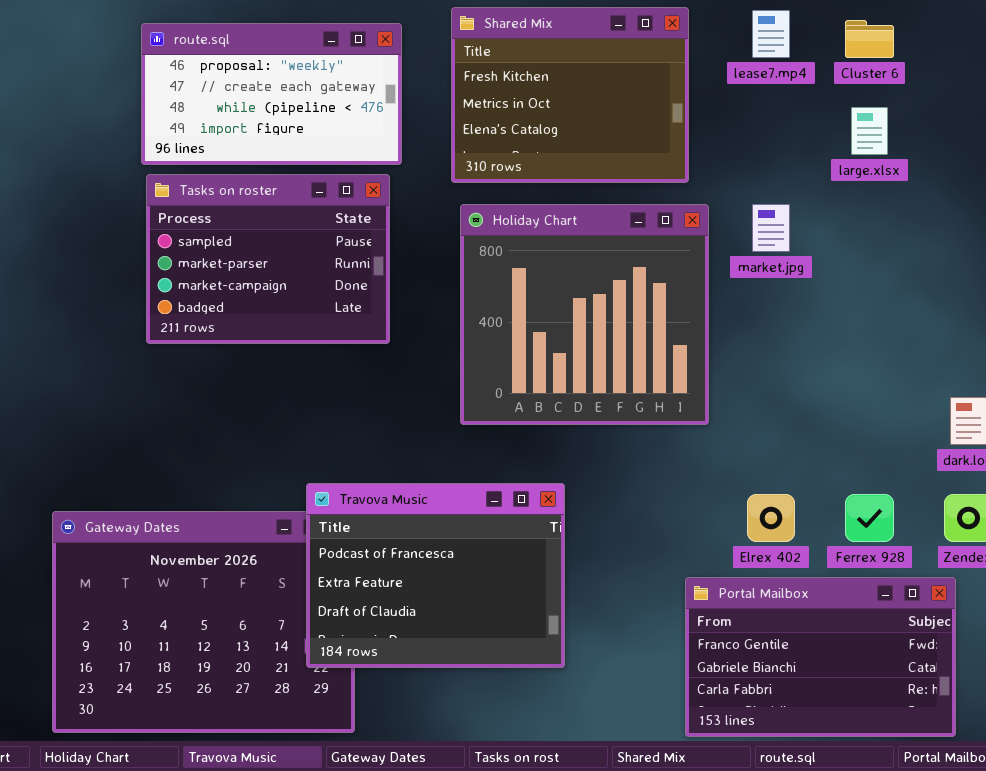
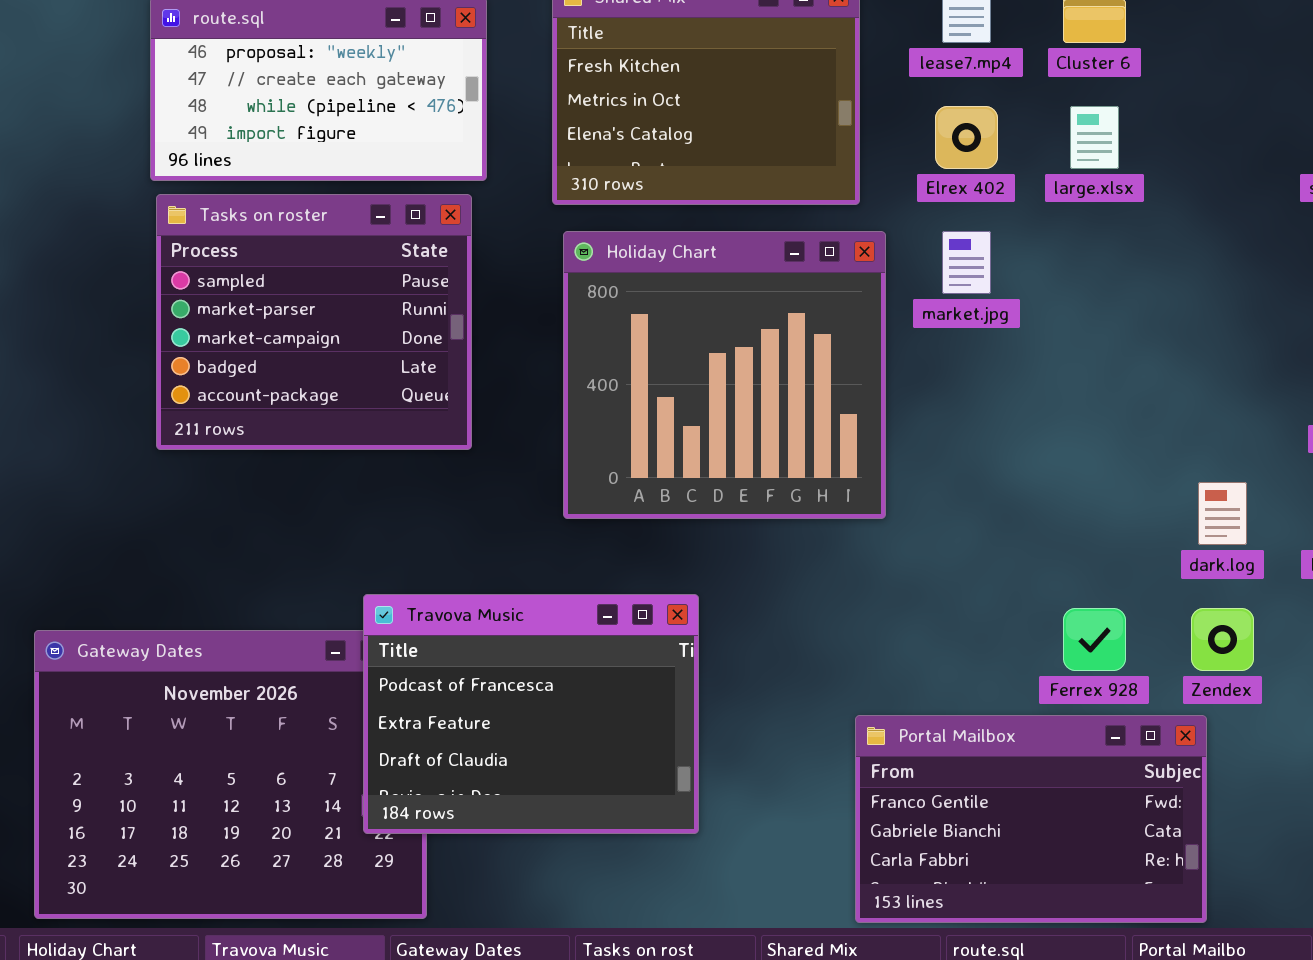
Tasks on roster: [146,174,390,344] -> [156,194,472,450], resized
Elrex 402: [747,494,795,542] -> [935,106,998,169], moved

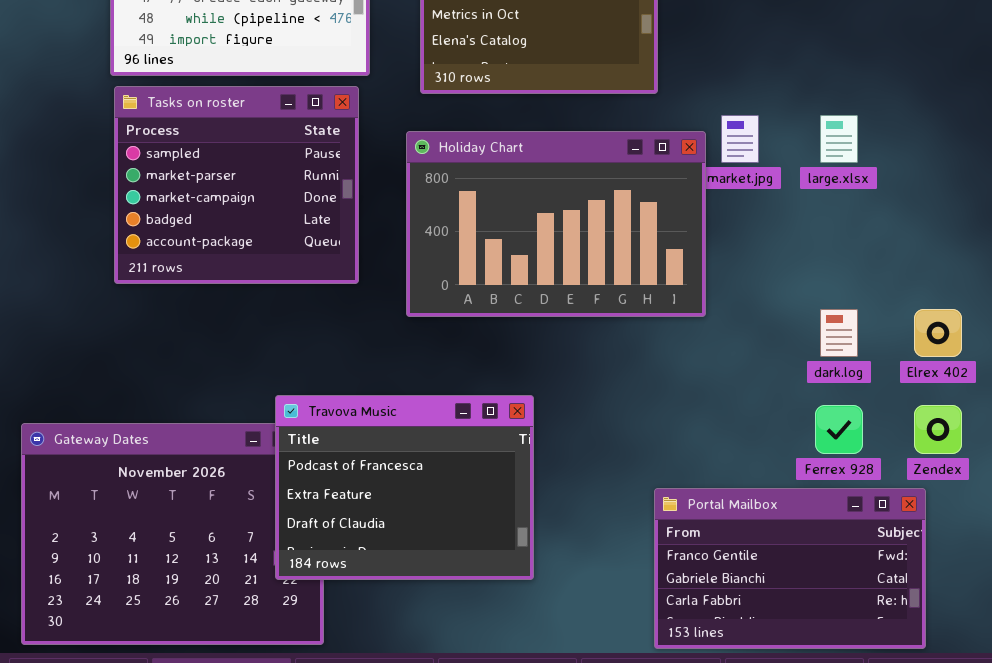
Elrex 402: [935,106,998,169] -> [914,309,962,357], moved
large.xlsx: [1070,106,1119,169] -> [820,115,858,163], moved
Holiday Chart: [563,231,886,519] -> [406,131,706,317], moved, resized
dark.log: [1198,482,1247,545] -> [820,309,858,357], moved

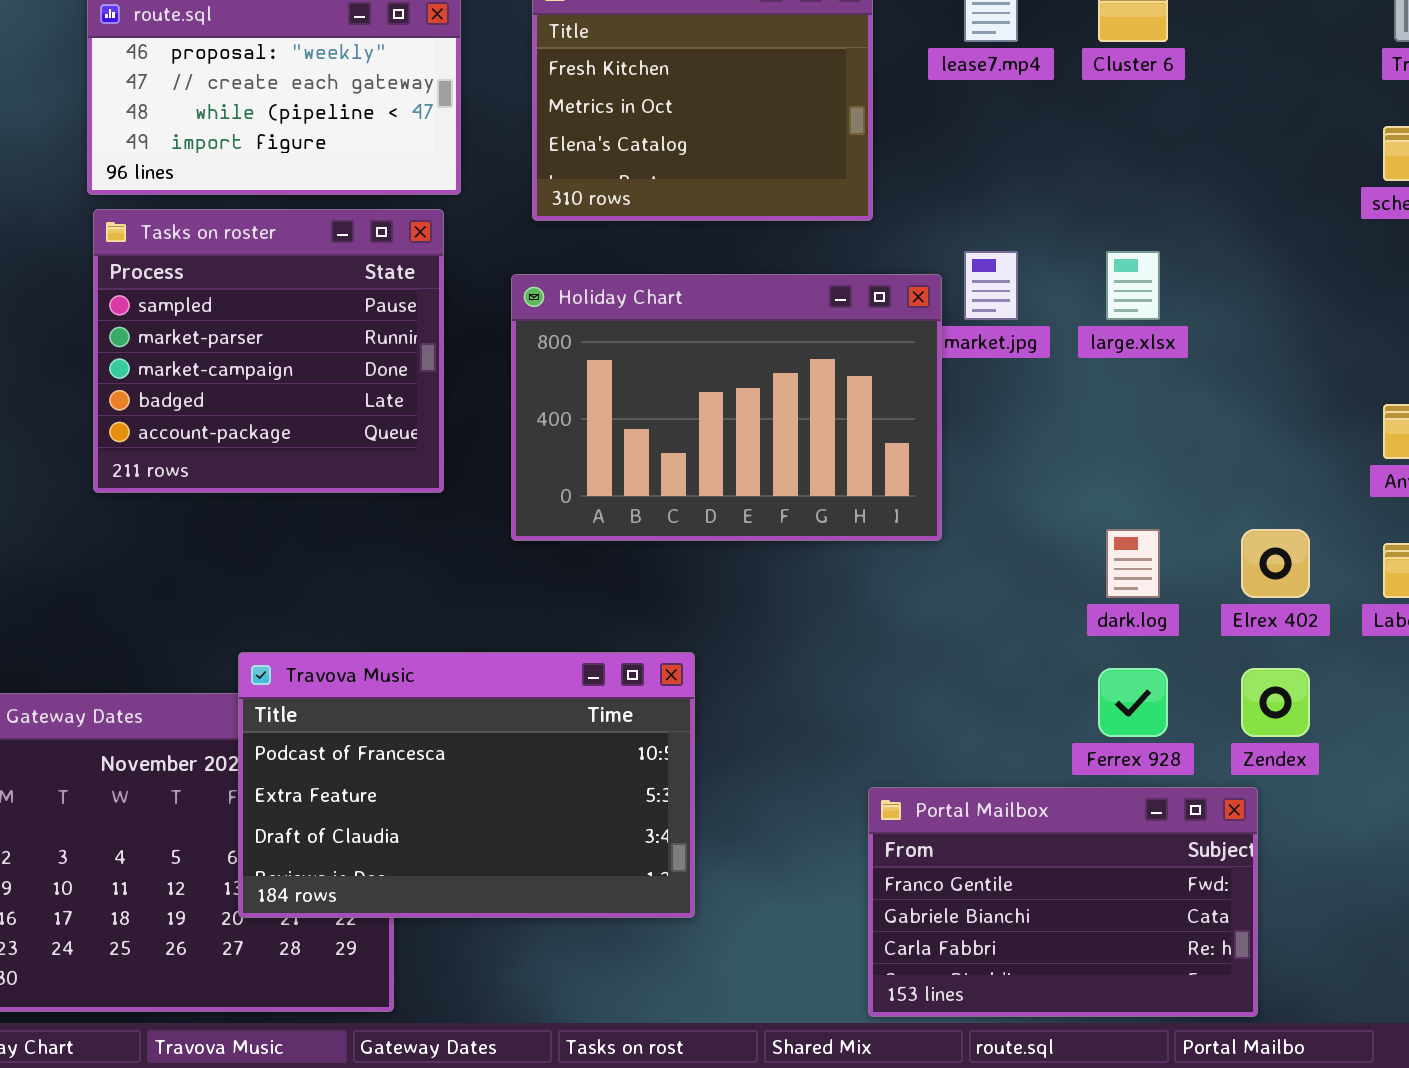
Travova Music: [275,395,534,580] -> [238,652,695,918], resized

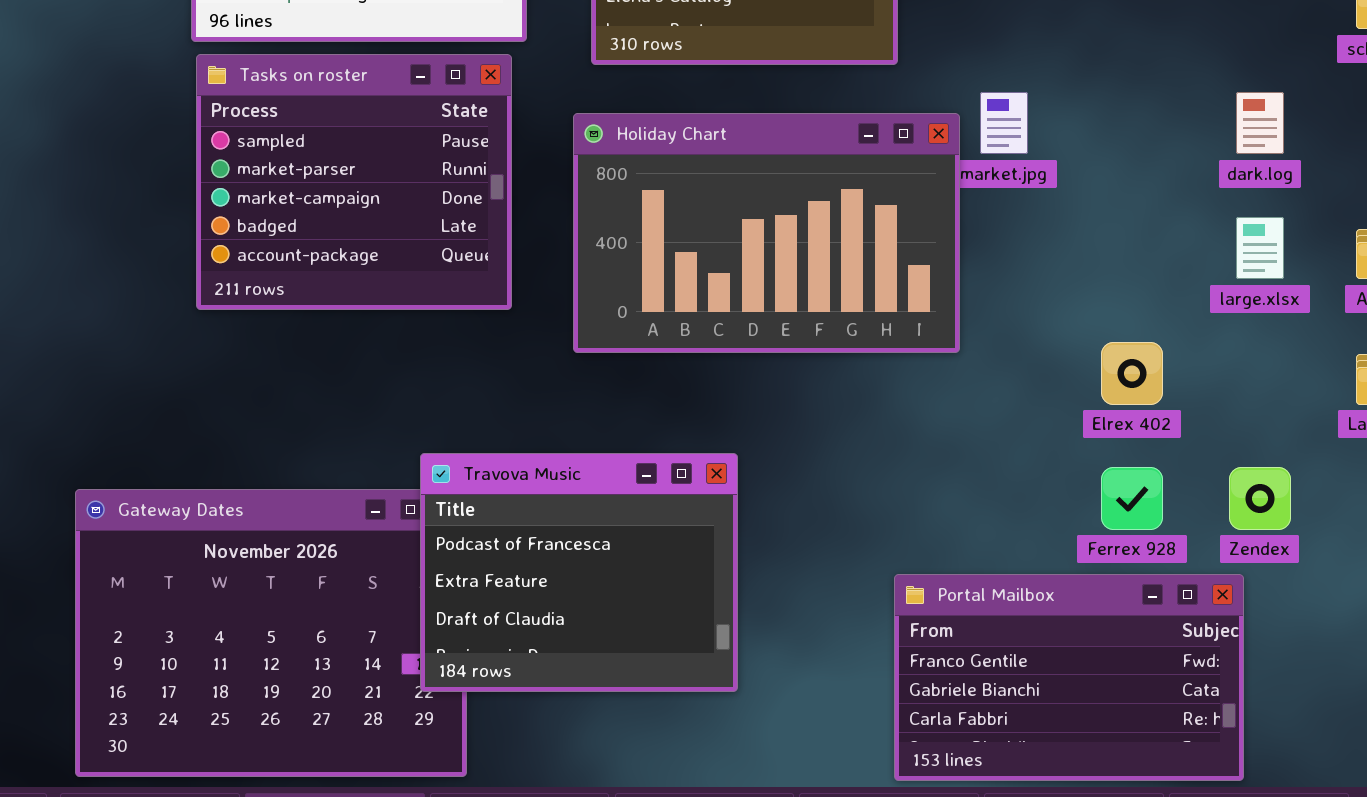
large.xlsx: [1106,251,1160,320] -> [1236,217,1284,279], moved
dark.log: [1106,529,1160,598] -> [1236,92,1284,154], moved
Elrex 402: [1241,529,1310,598] -> [1101,342,1163,405], moved
Travova Music: [238,652,695,918] -> [420,453,738,692], resized

